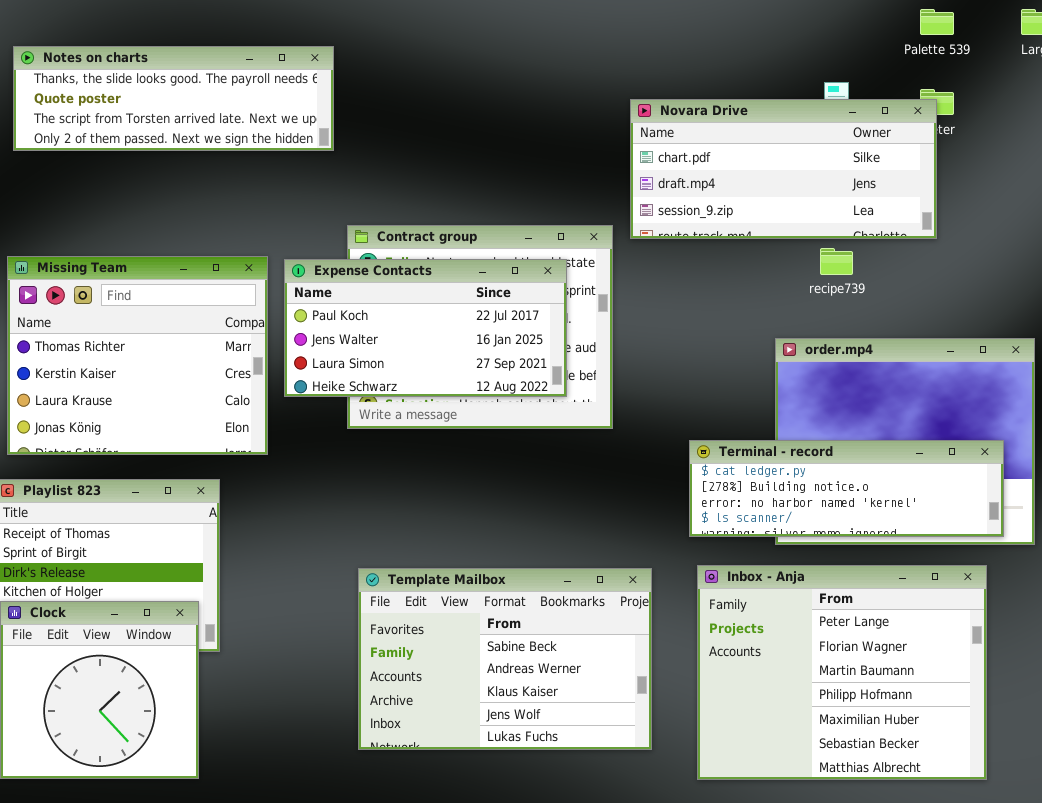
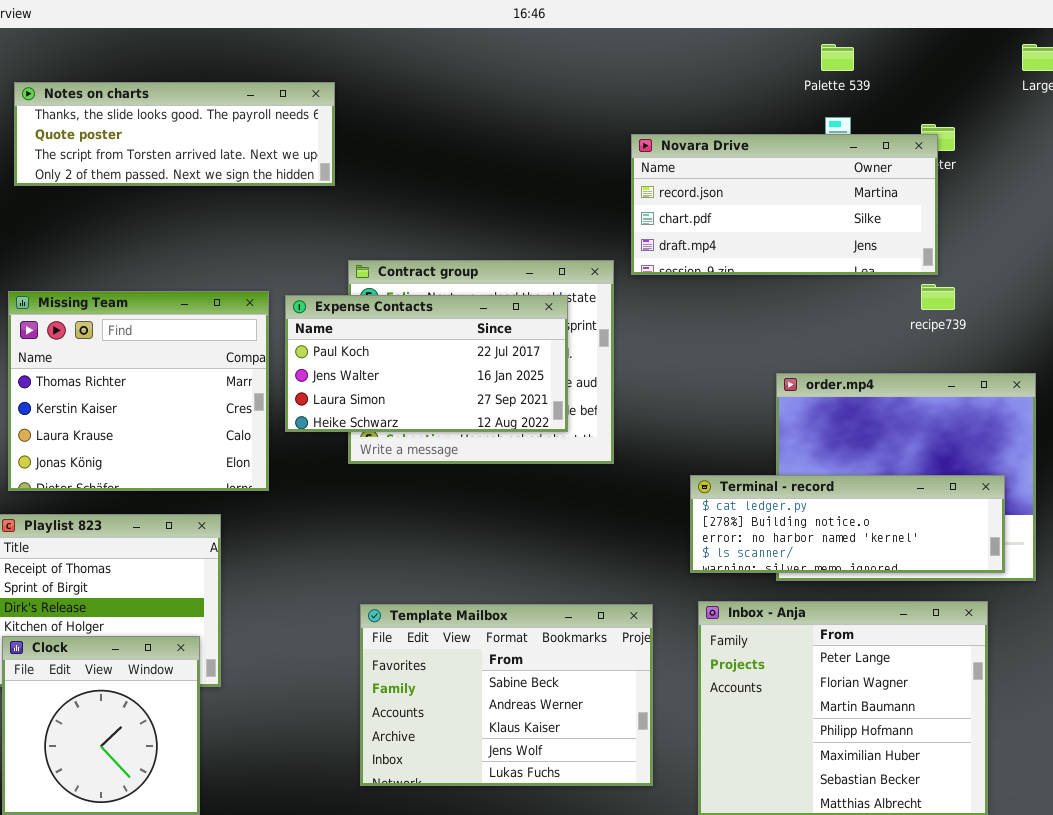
Palette 539: [920,9,954,35] -> [821,44,854,71], moved
Novara Drive: [630,99,937,239] -> [631,134,938,275], scrolled up 1 row
recipe739: [820,248,853,275] -> [921,284,955,310], moved

